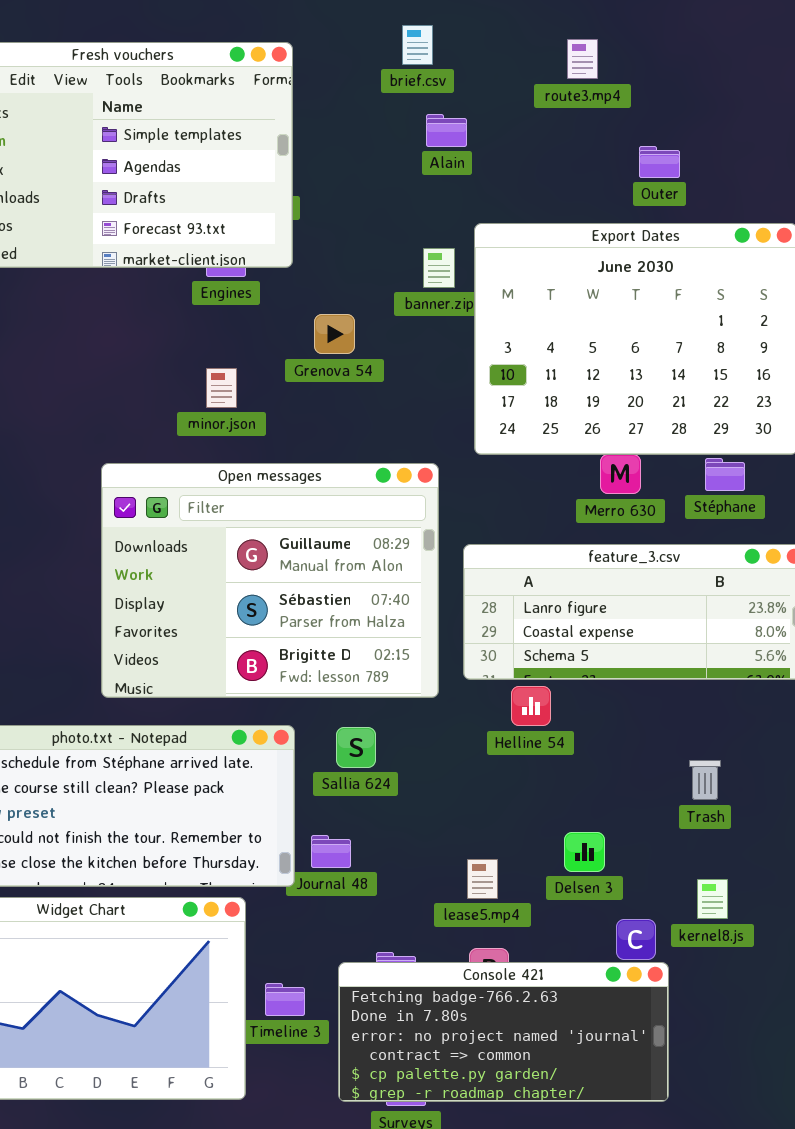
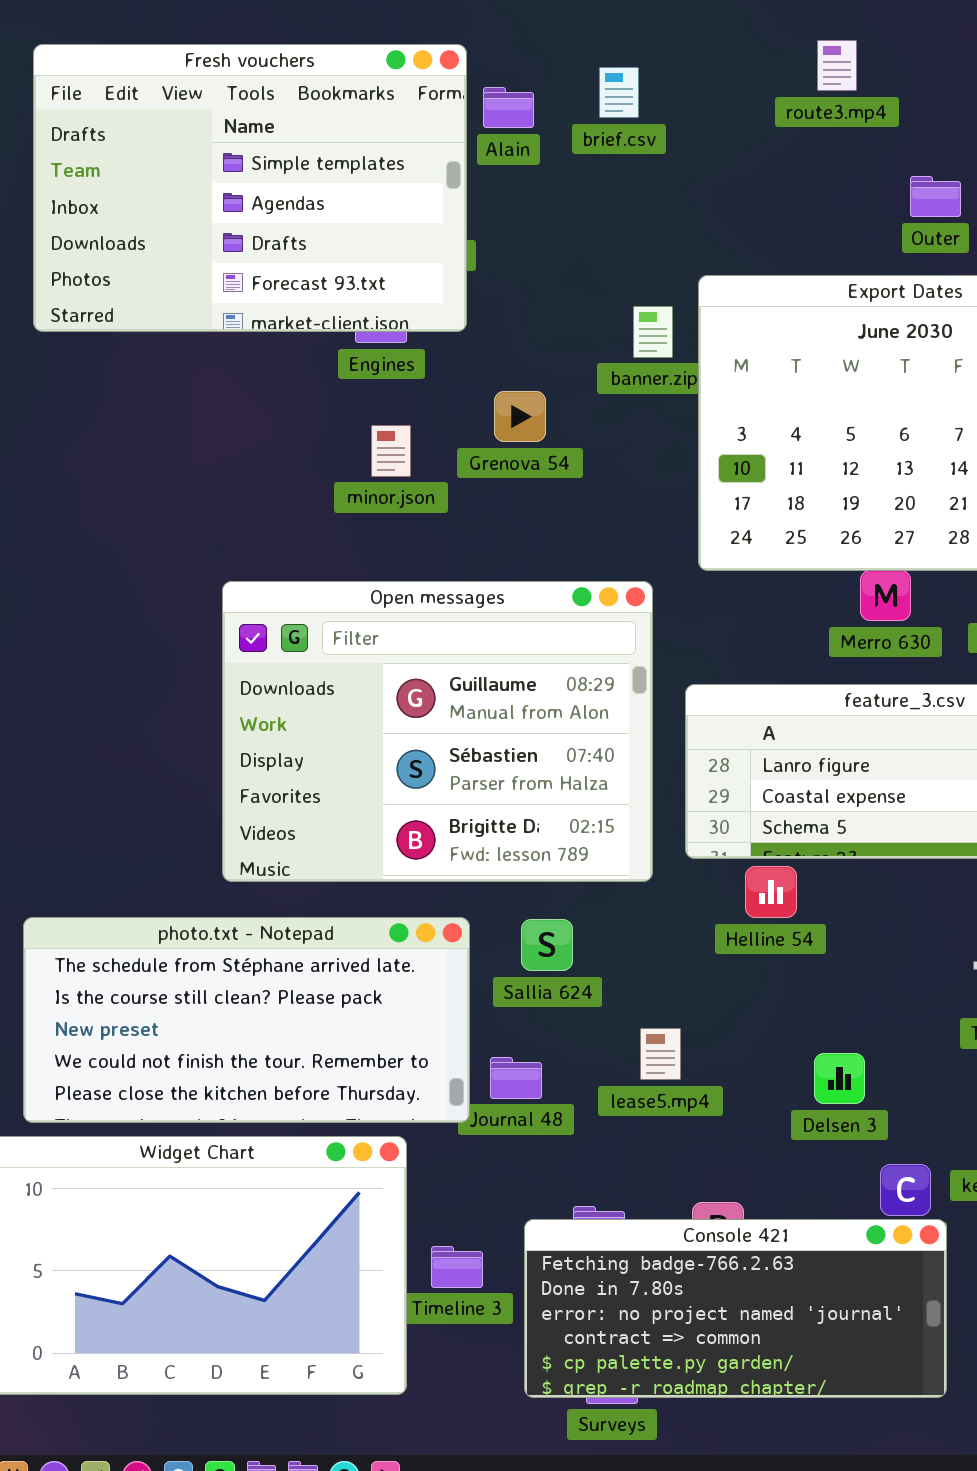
brief.csv: [402,25,433,65] -> [599,67,639,118], moved
Alain: [426,114,467,147] -> [483,87,534,128], moved
minor.json: [206,368,237,408] -> [371,425,411,477], moved
lease5.mp4: [467,859,498,899] -> [640,1028,681,1080], moved

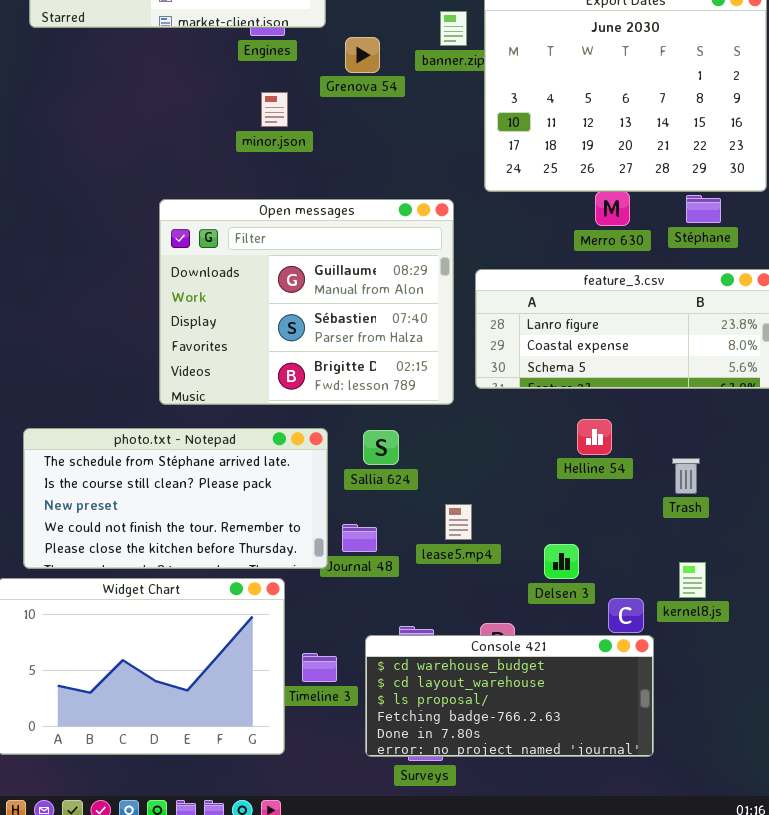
Grenova 54: [494,391,546,442] -> [345,37,380,73], moved
Helline 54: [745,866,797,918] -> [577,419,612,455], moved
Delsen 3: [814,1053,865,1104] -> [544,544,579,579], moved
Console 421: [524,1219,947,1398] -> [365,635,654,757], scrolled up 3 rows

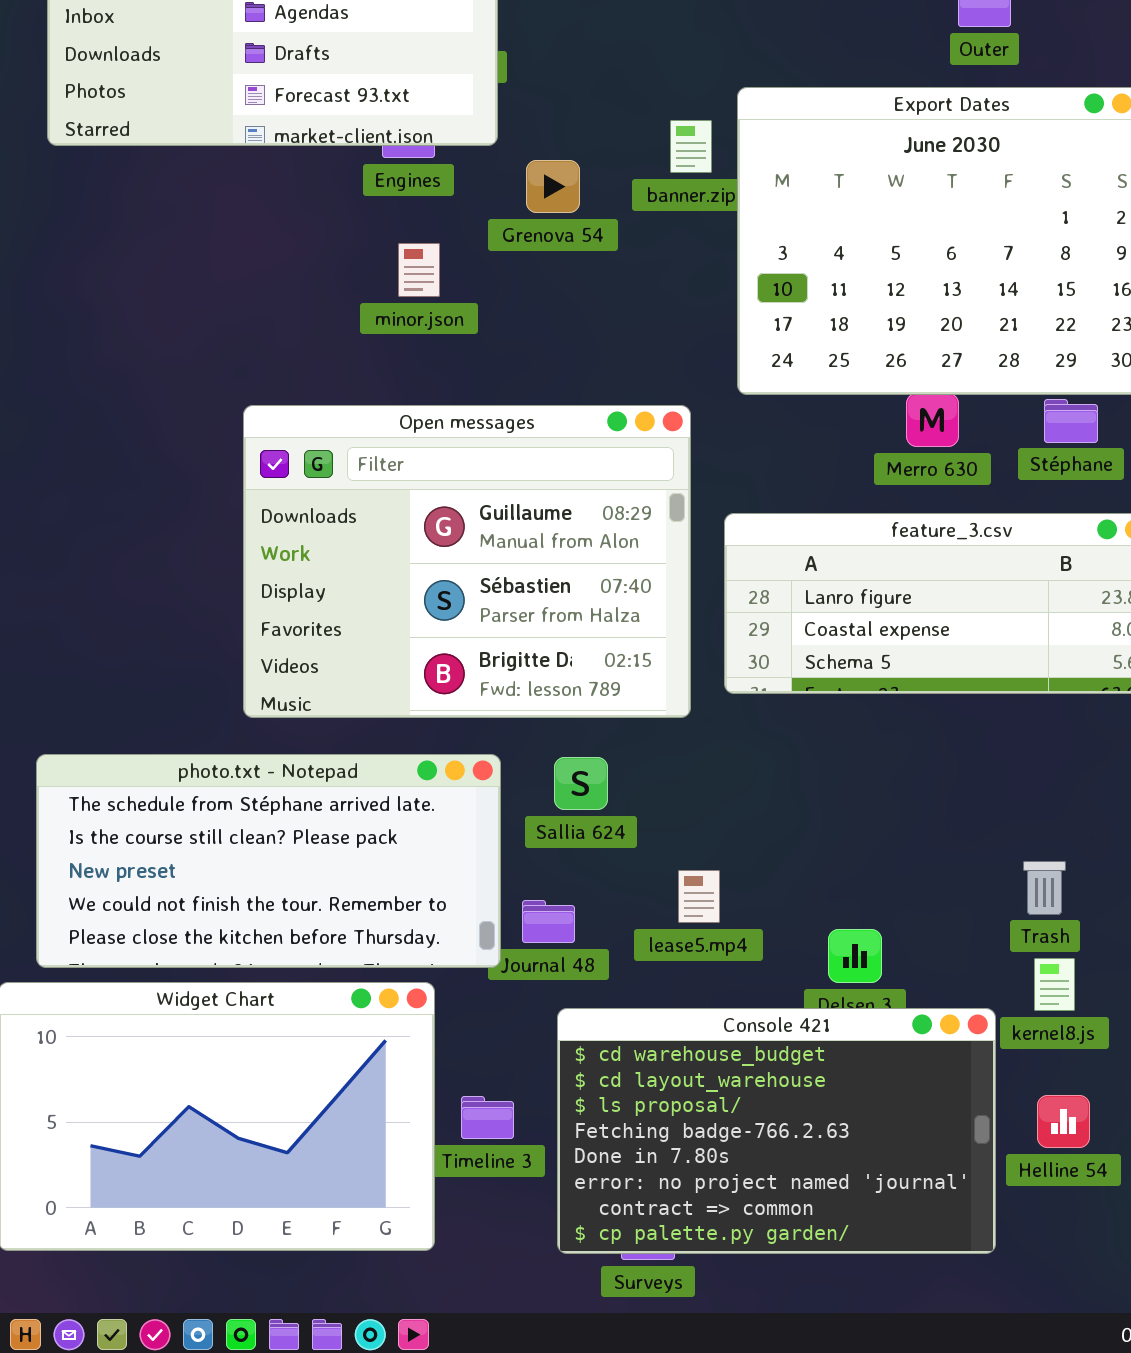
Helline 54: [577,419,612,455] -> [1037,1095,1090,1148], moved
Trash: [672,458,700,494] -> [1023,861,1066,915], moved
Console 421: [365,635,654,757] -> [557,1008,996,1254], resized

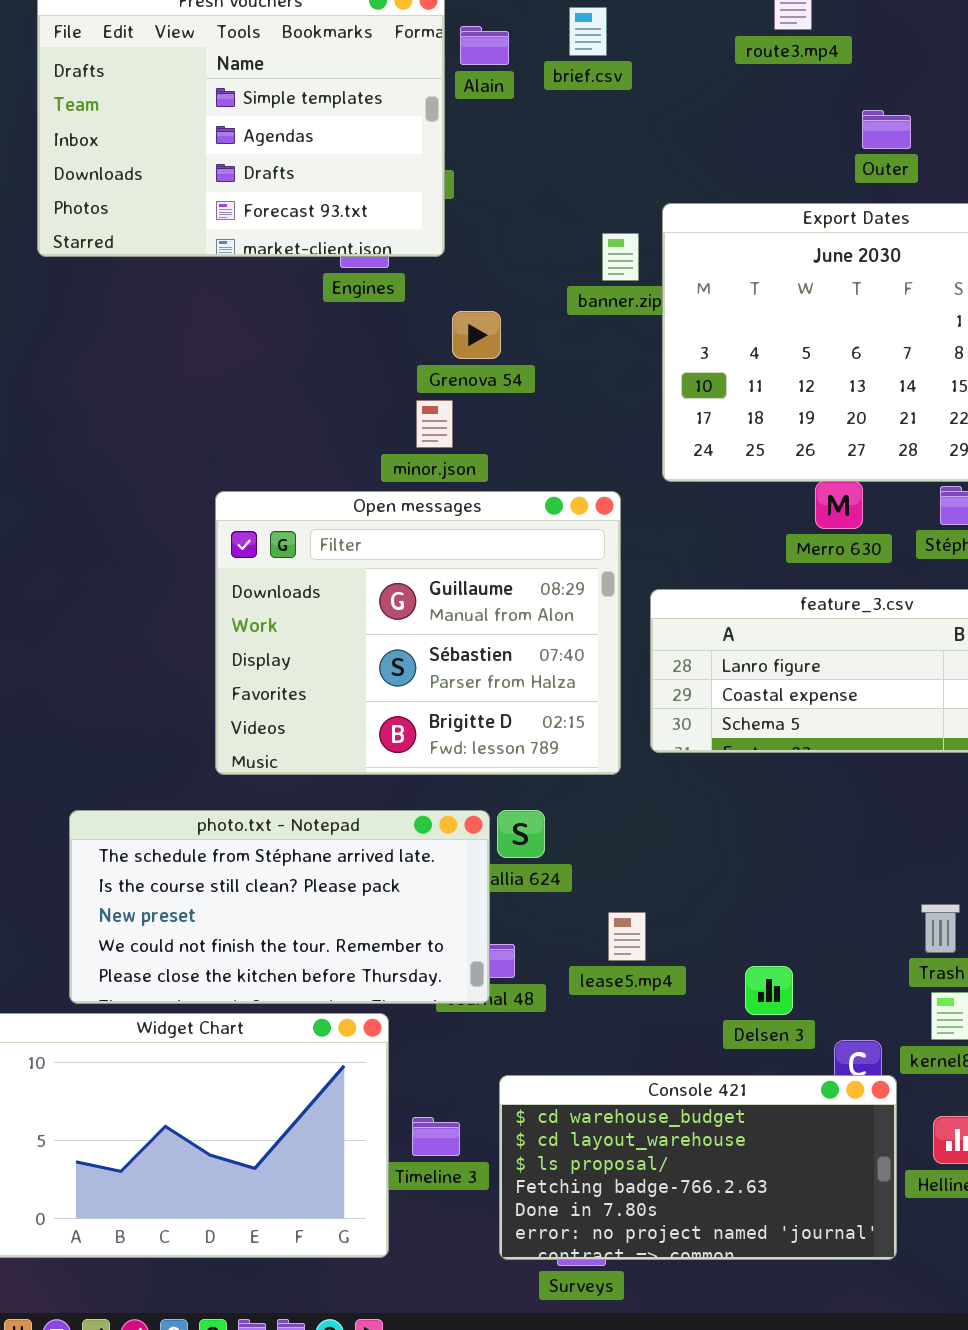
Grenova 54: [526,160,580,213] -> [452,311,501,359], moved
minor.json: [398,243,440,297] -> [416,400,453,448], moved
photo.txt - Notepad: [36,754,501,968] -> [69,810,490,1004], moved
Console 421: [557,1008,996,1254] -> [499,1075,897,1260], resized

